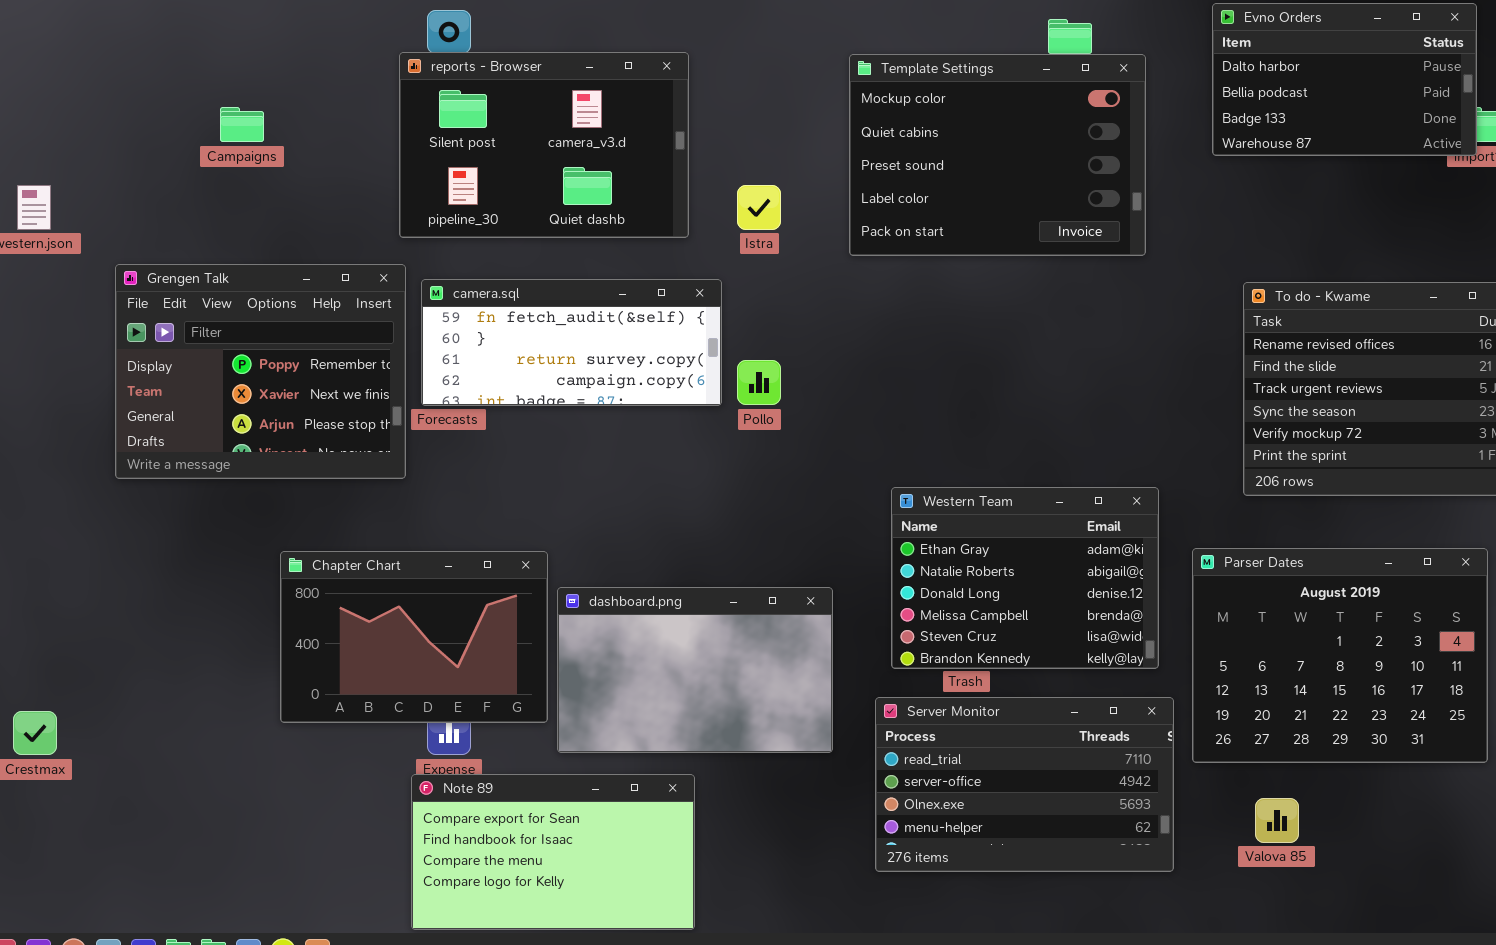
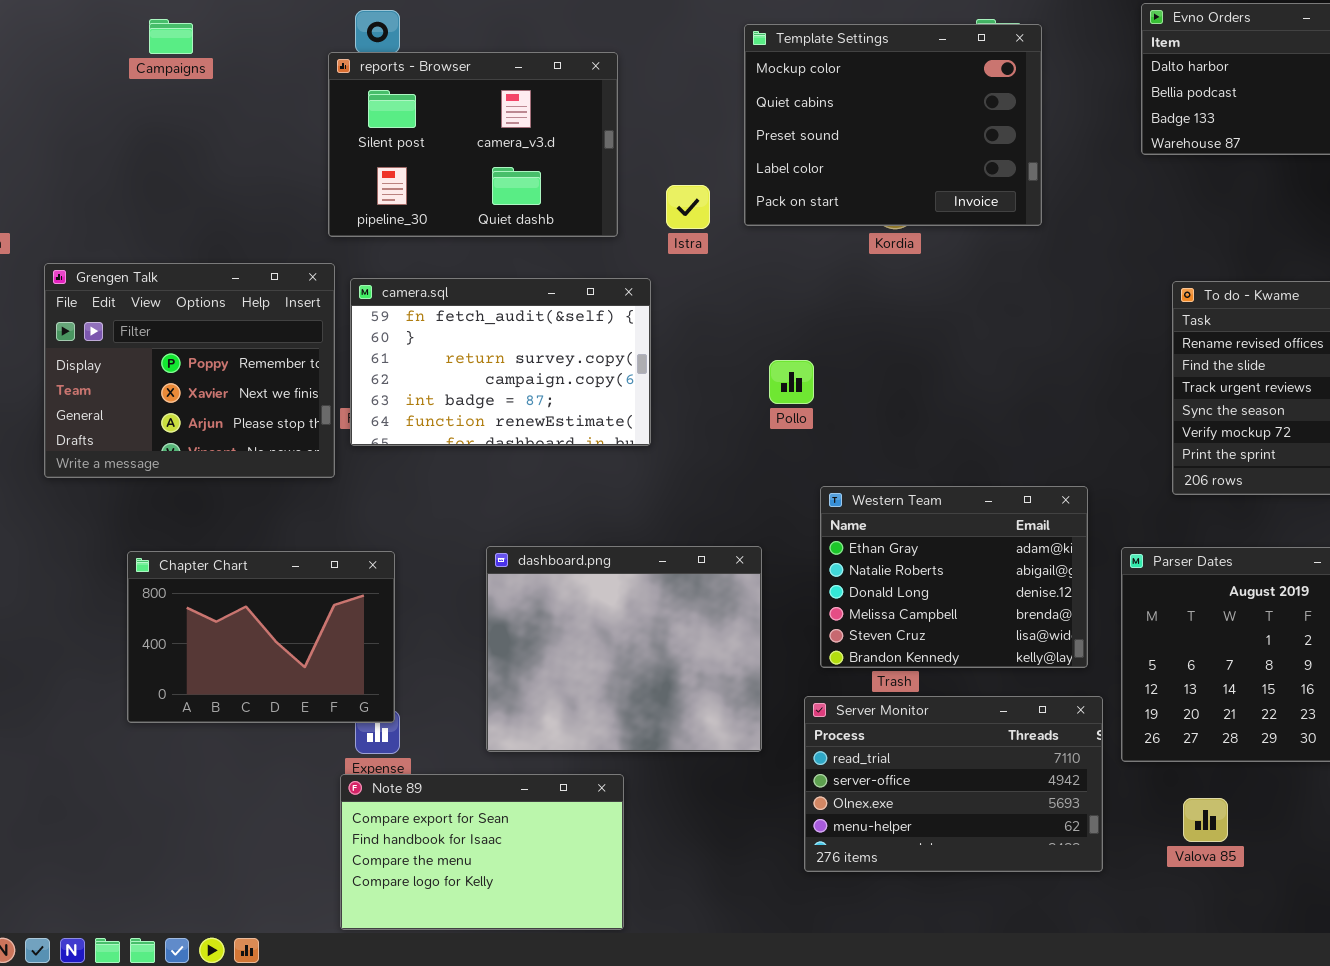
Template Settings: [849,54,1146,256] -> [744,24,1042,226], moved
Campaigns: [220,107,264,142] -> [149,19,193,54], moved
camera.sql: [421,279,722,406] -> [350,278,651,446], resized
Pollo: [737,360,781,405] -> [769,360,814,404], moved
Chapter Chart: [280,551,548,723] -> [127,551,395,723], moved
dashboard.png: [557,587,833,753] -> [486,546,762,752], resized

